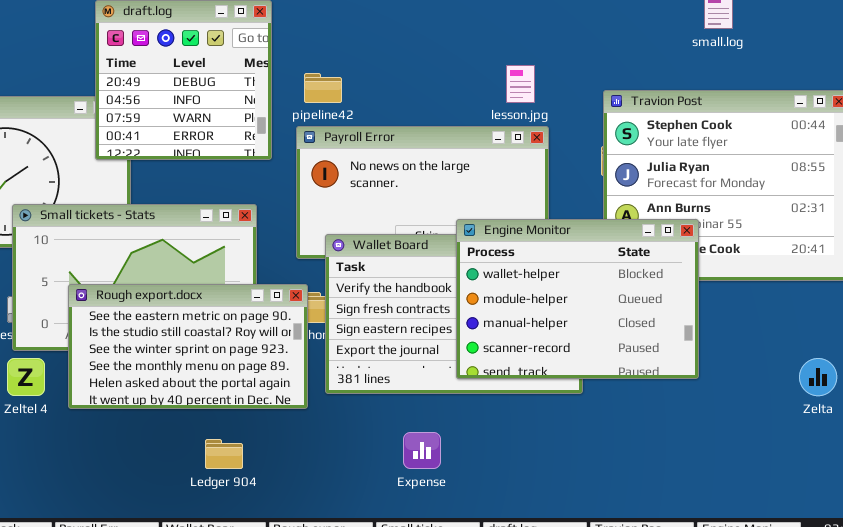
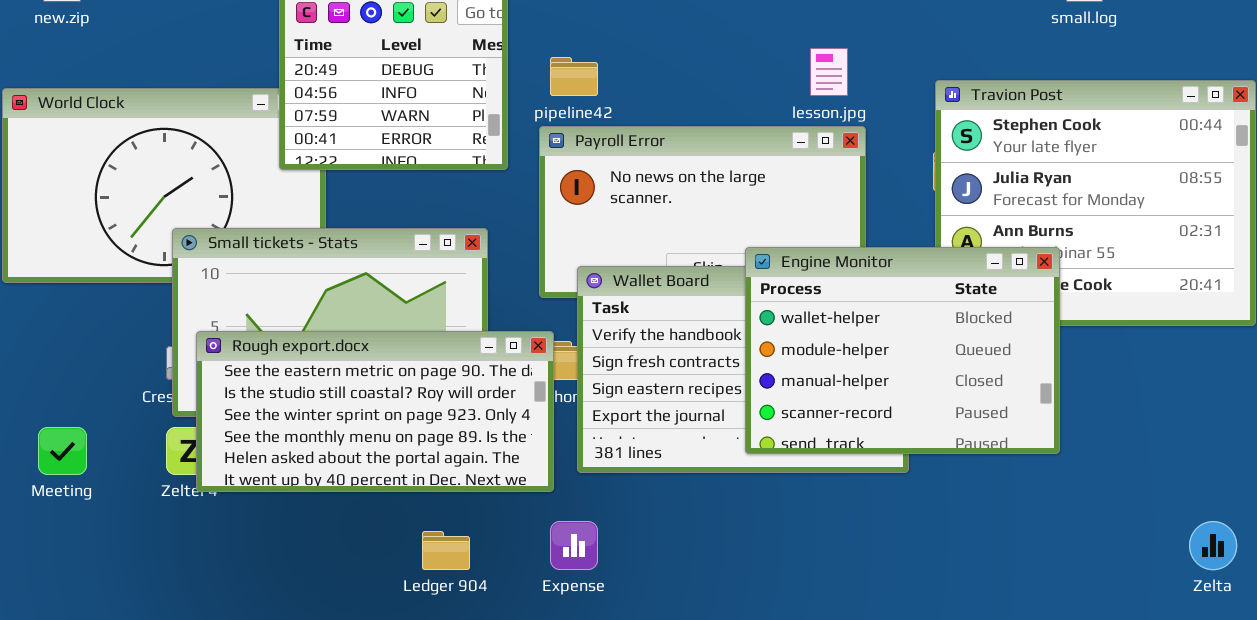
Rough export.docx: [68,284,308,409] -> [196,331,554,492], resized
Zelta: [799,358,837,396] -> [1189,521,1237,570], moved
Expense: [403,432,441,469] -> [550,521,598,570], moved

